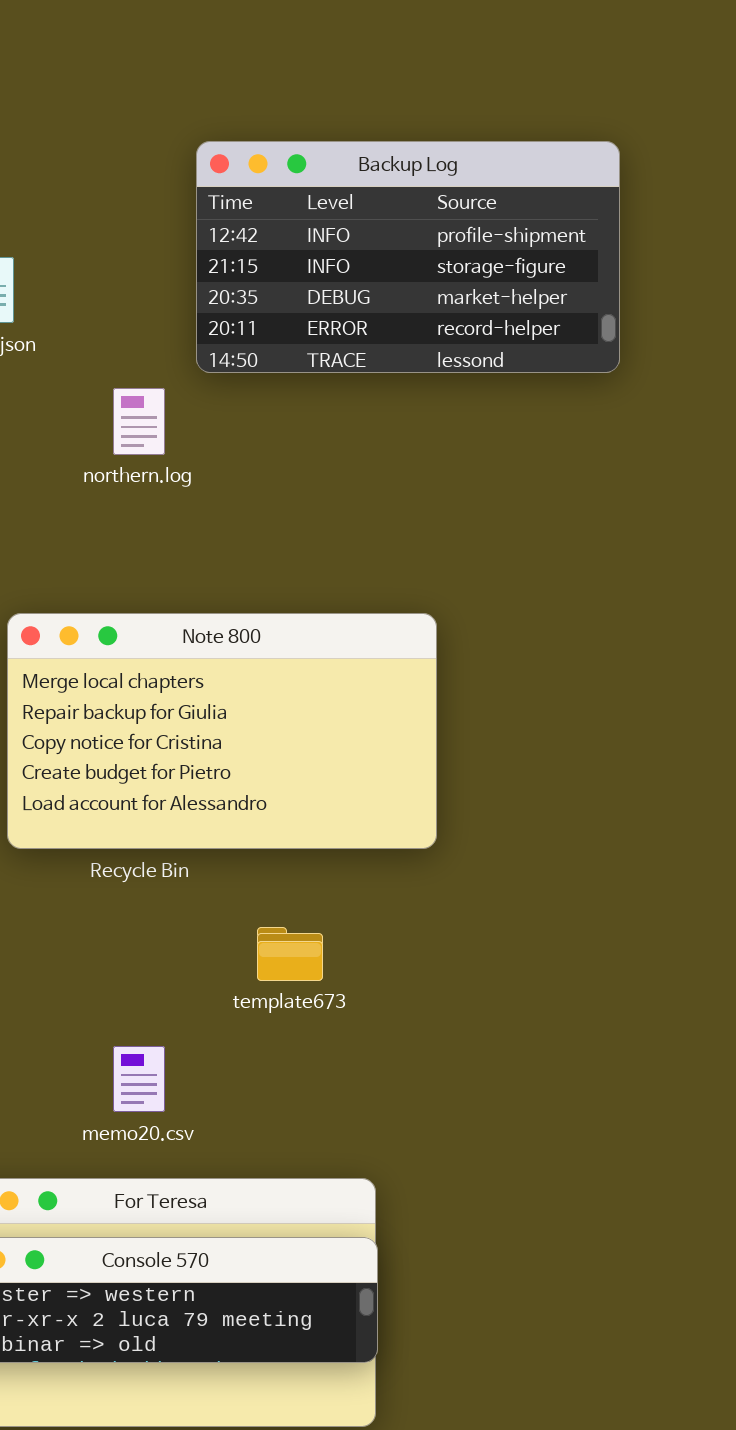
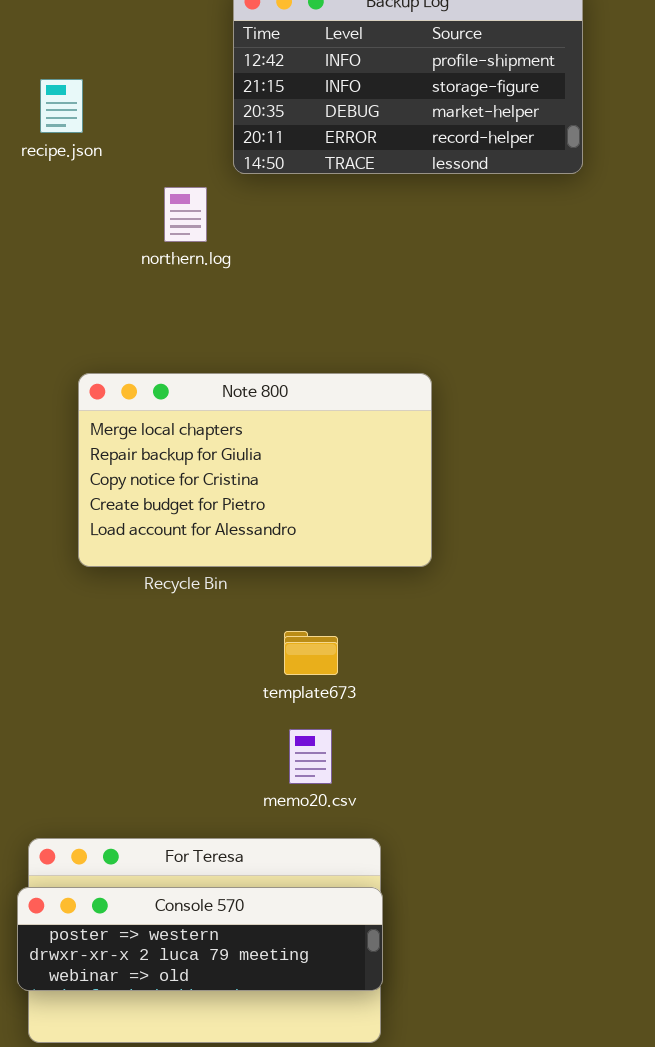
memo20.csv: [113,1046,165,1112] -> [289,729,332,784], moved

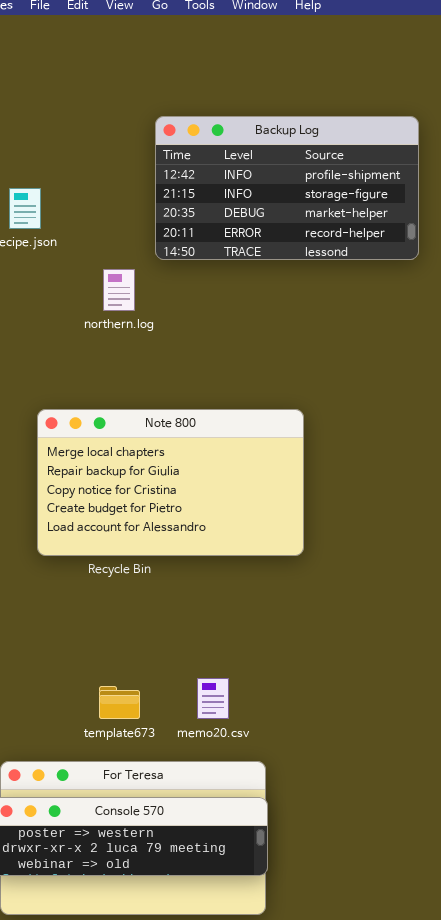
template673: [284,631,338,675] -> [99,686,140,719], moved

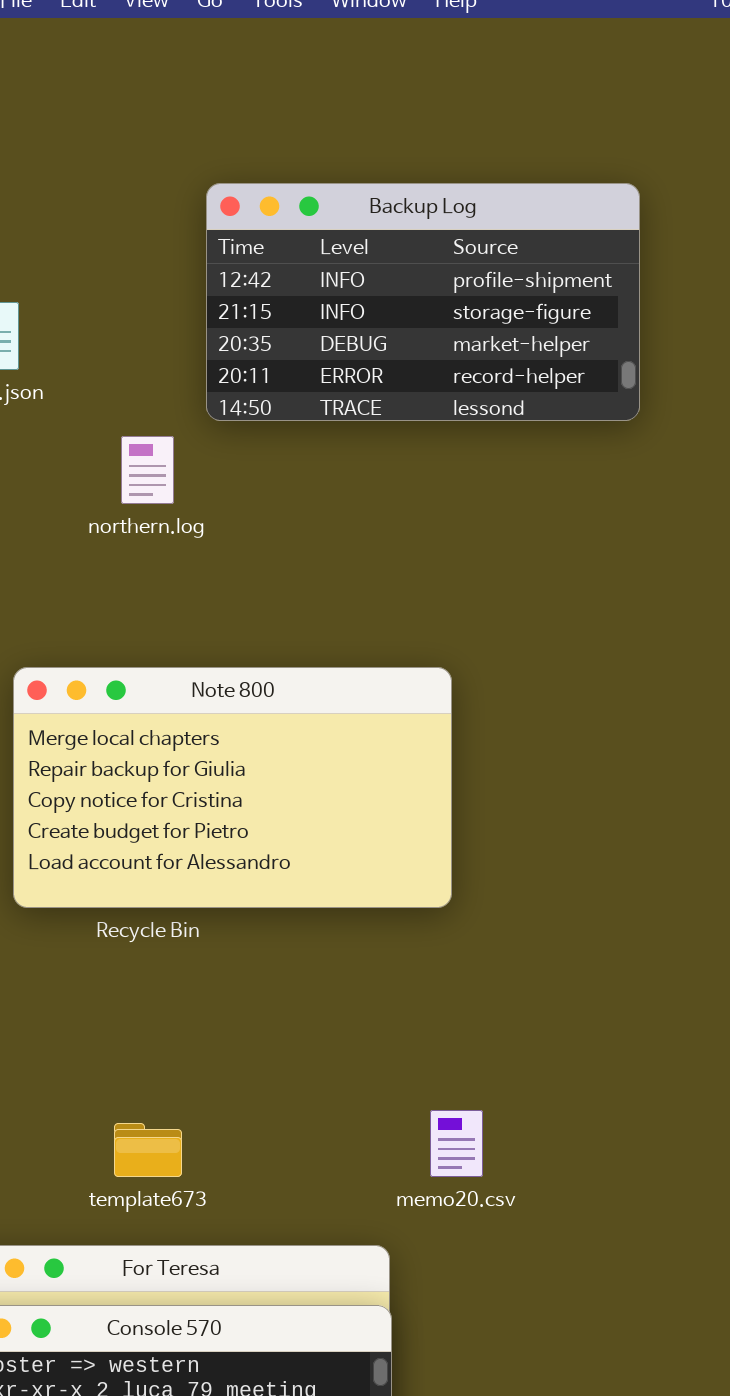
memo20.csv: [197,678,229,719] -> [430,1110,483,1177], moved

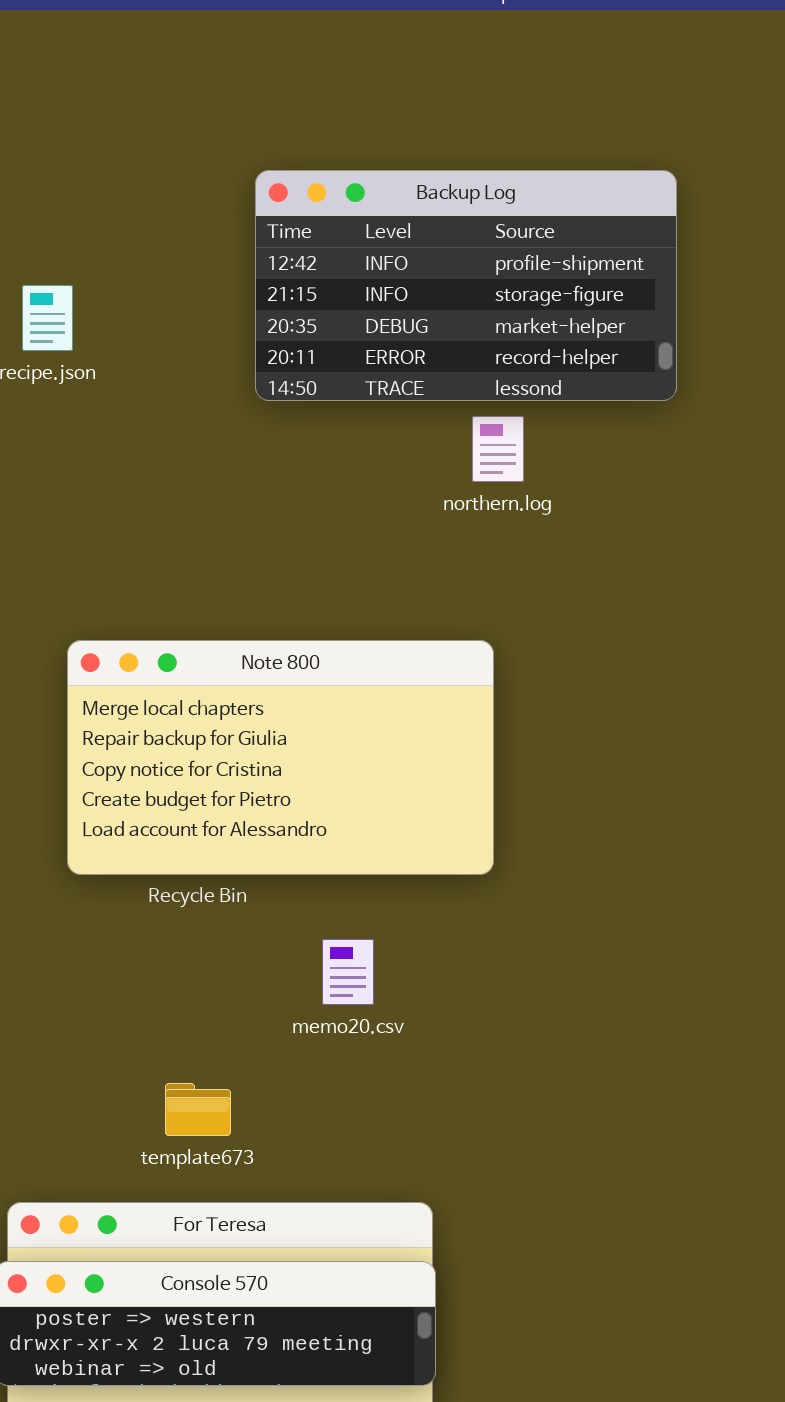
northern.log: [121,436,174,504] -> [472,416,524,482], moved
memo20.csv: [430,1110,483,1177] -> [322,939,374,1005], moved

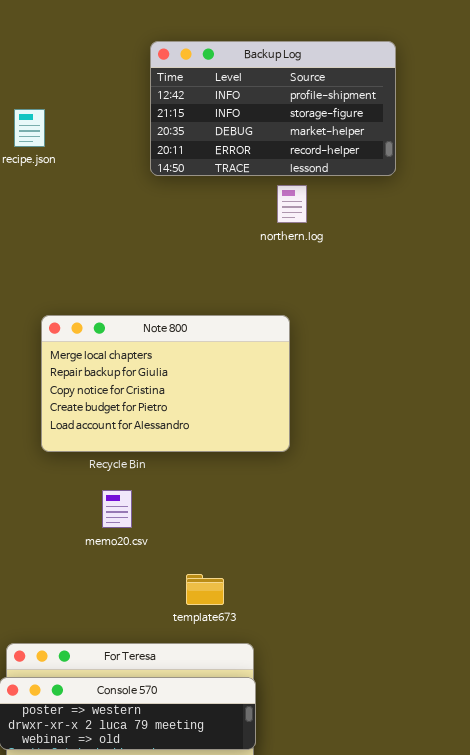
memo20.csv: [322,939,374,1005] -> [102,490,132,528], moved
template673: [165,1083,231,1136] -> [186,574,224,605], moved

